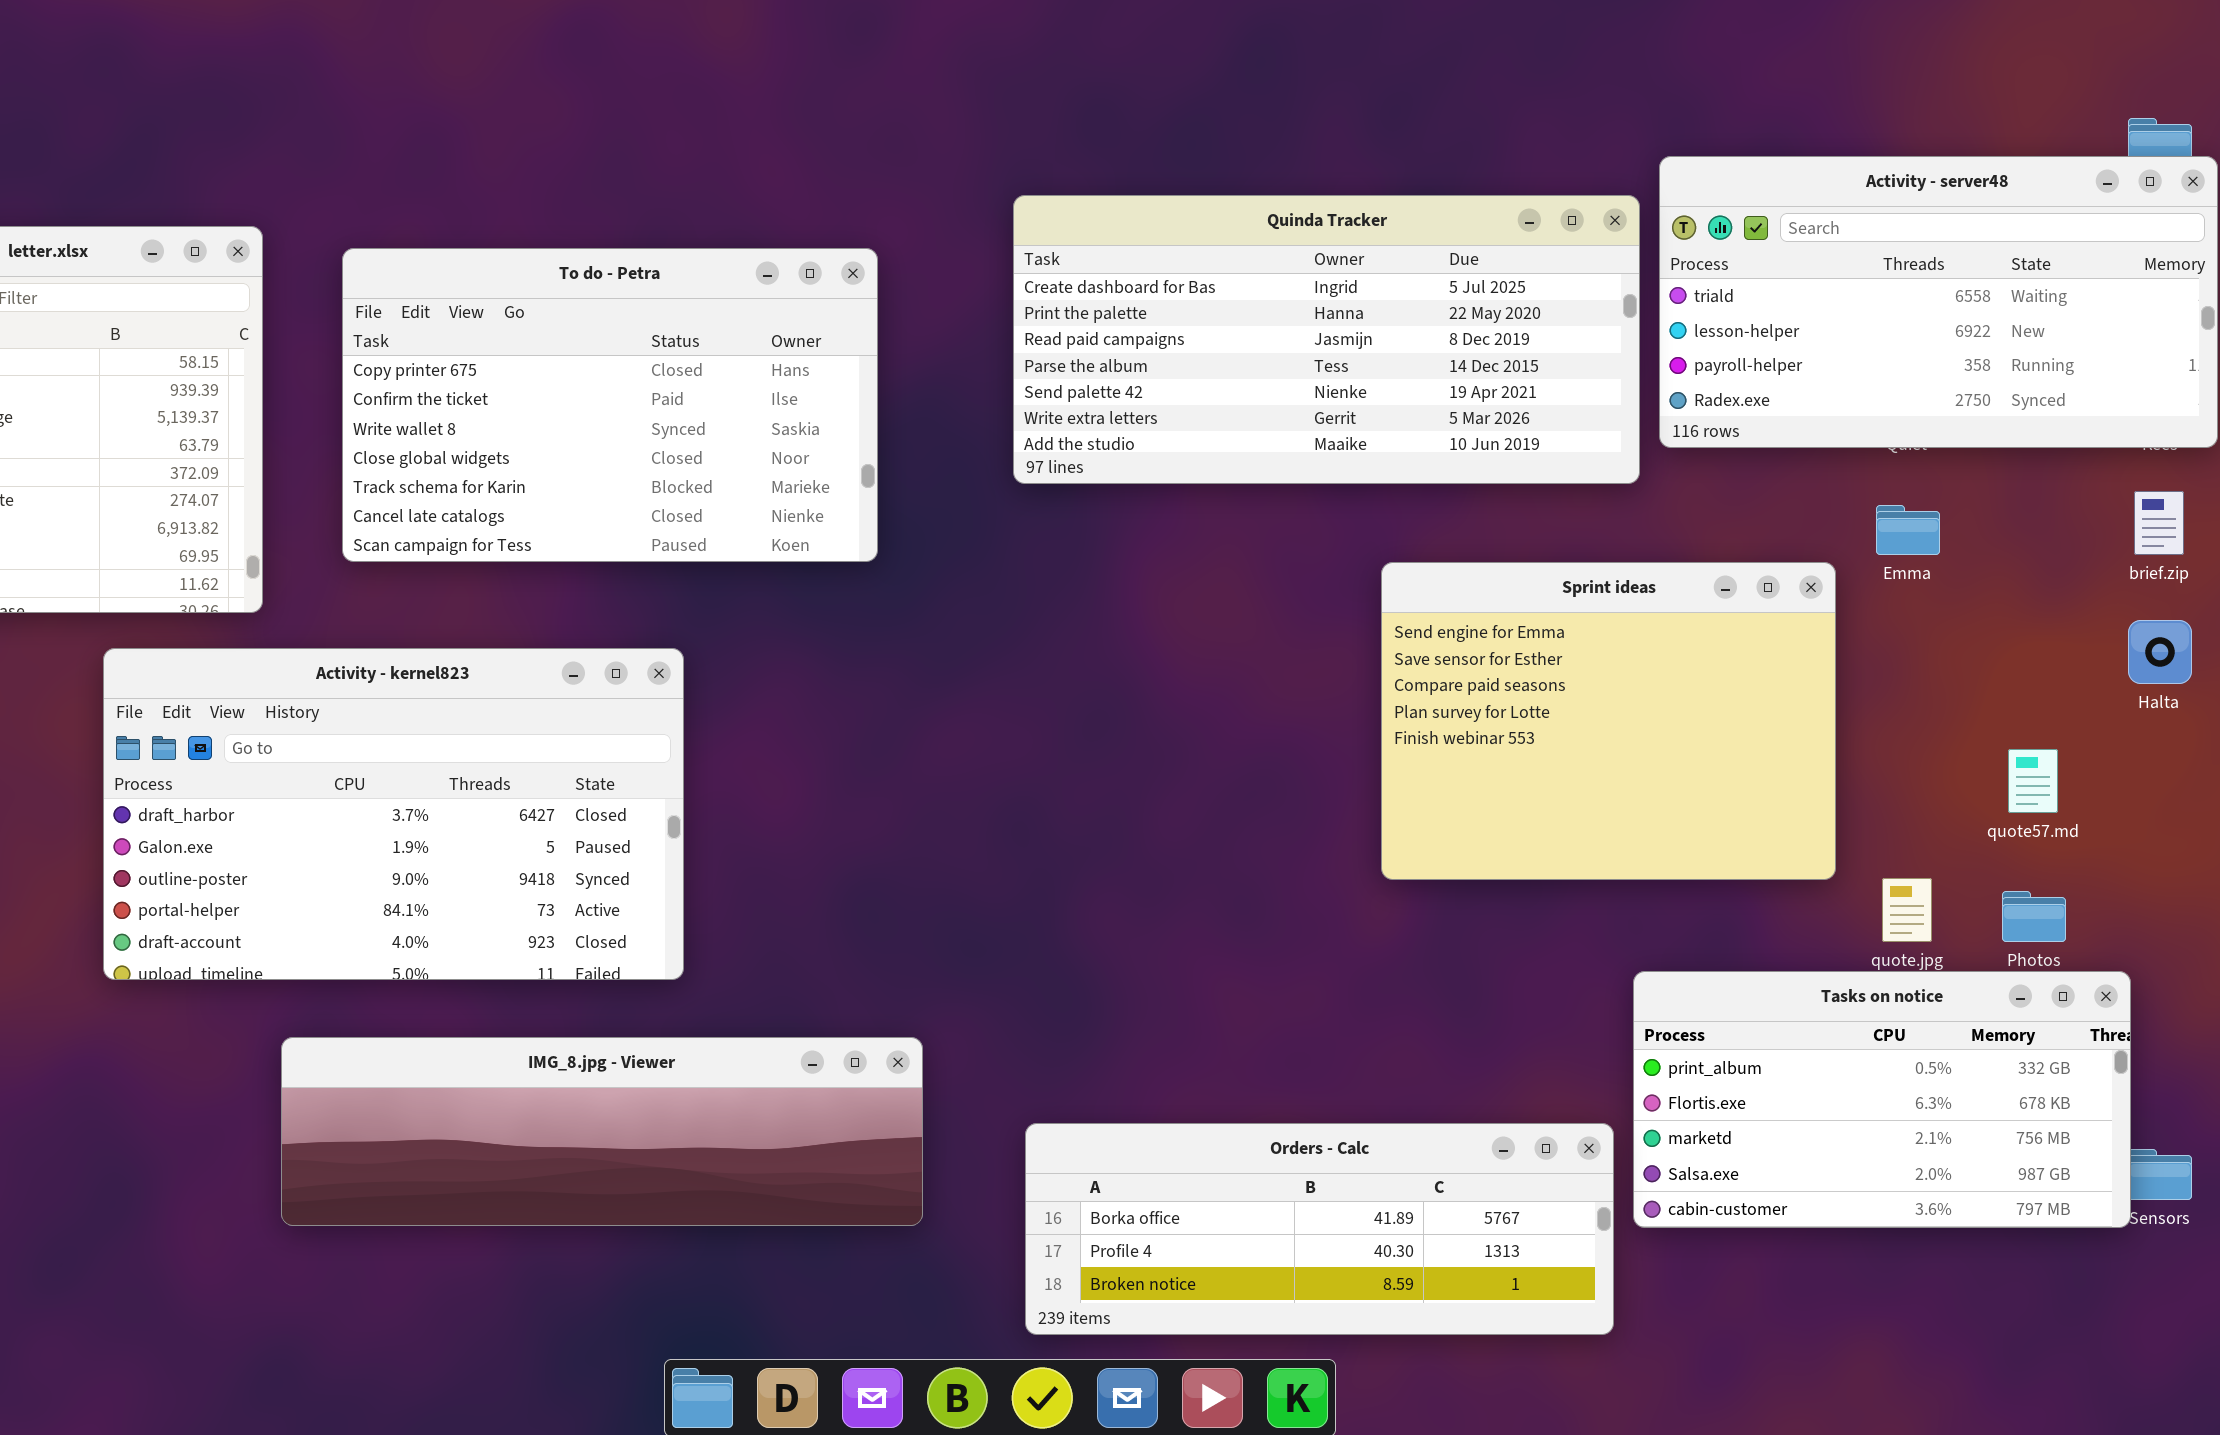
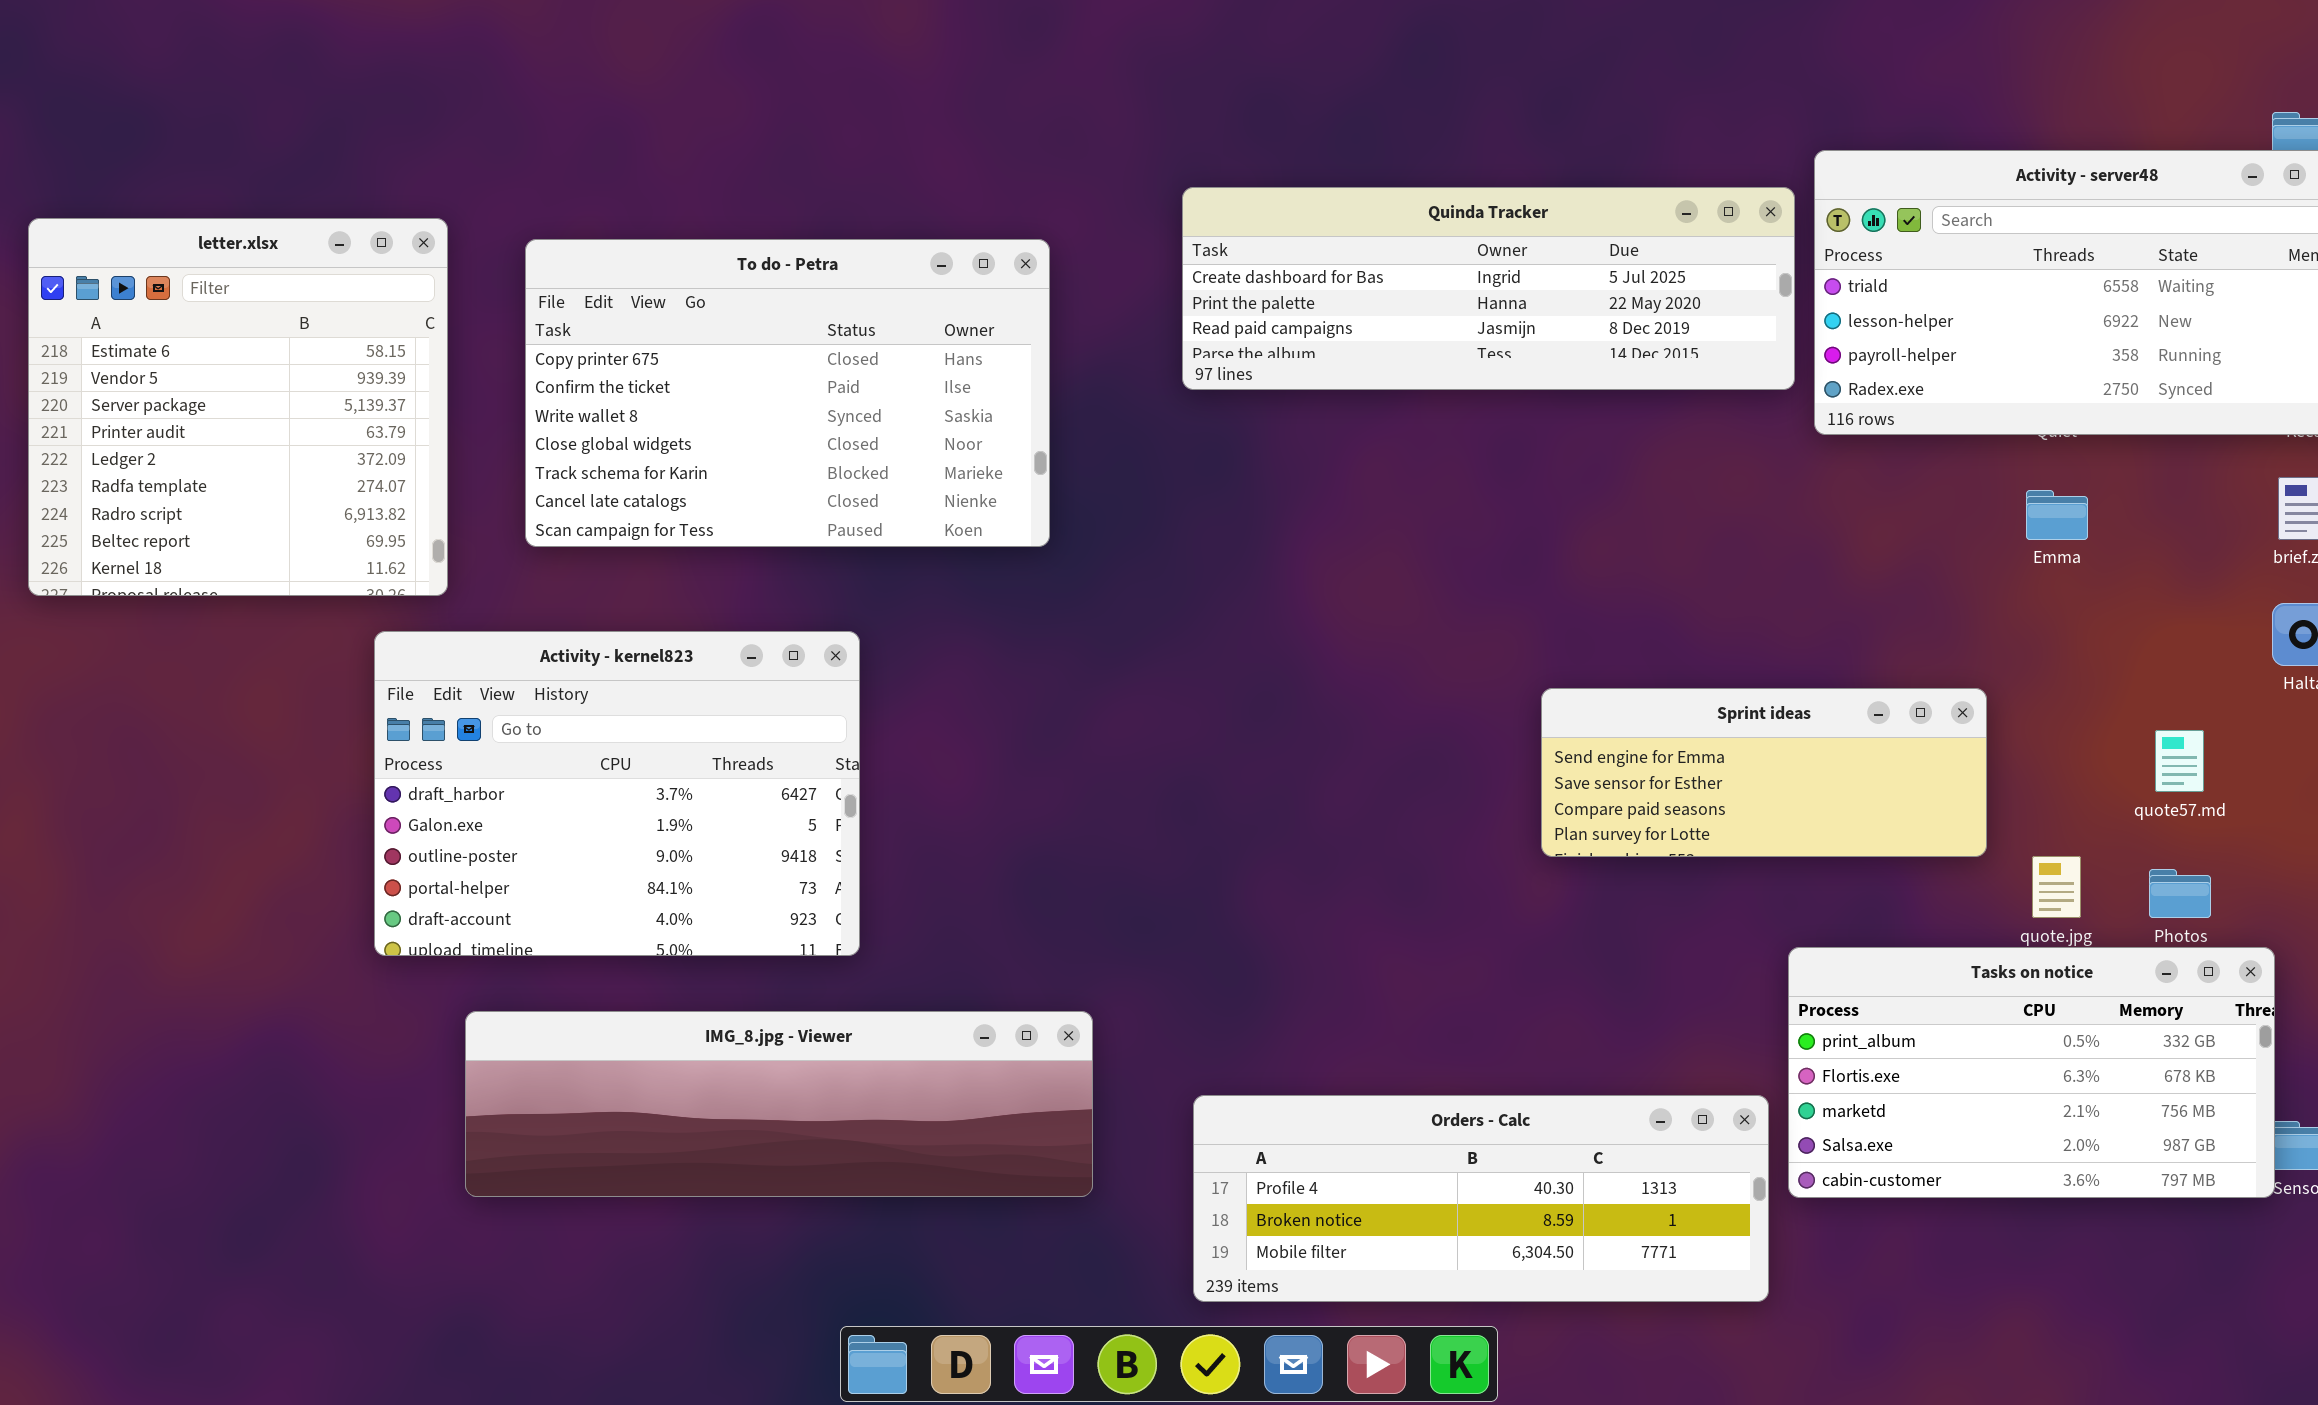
Quinda Tracker: [1013,195,1640,484] -> [1182,187,1795,390], resized
Sprint ideas: [1381,562,1836,880] -> [1541,688,1987,857], resized
Activity - kernel823: [103,648,684,980] -> [374,631,860,956], resized
Orders - Calc: [1025,1123,1614,1335] -> [1193,1095,1769,1302], scrolled down 1 row

